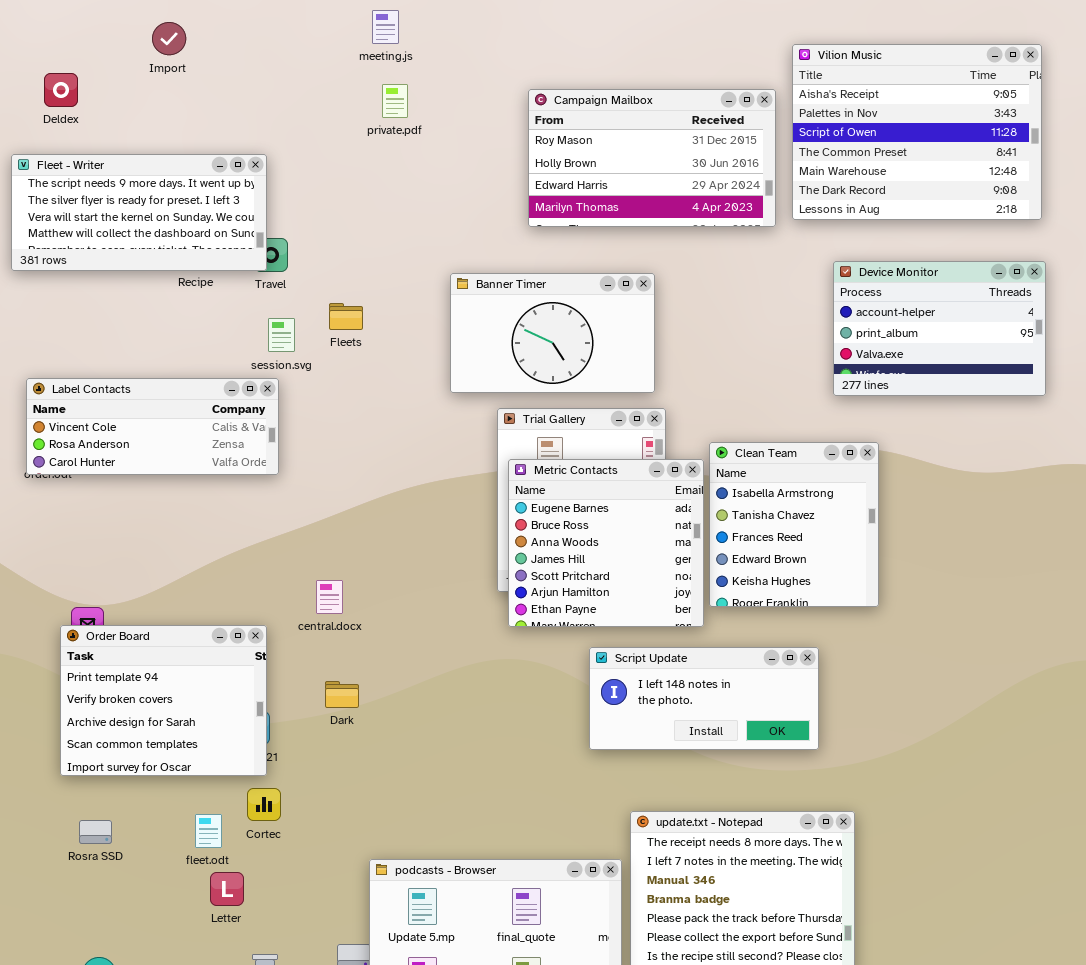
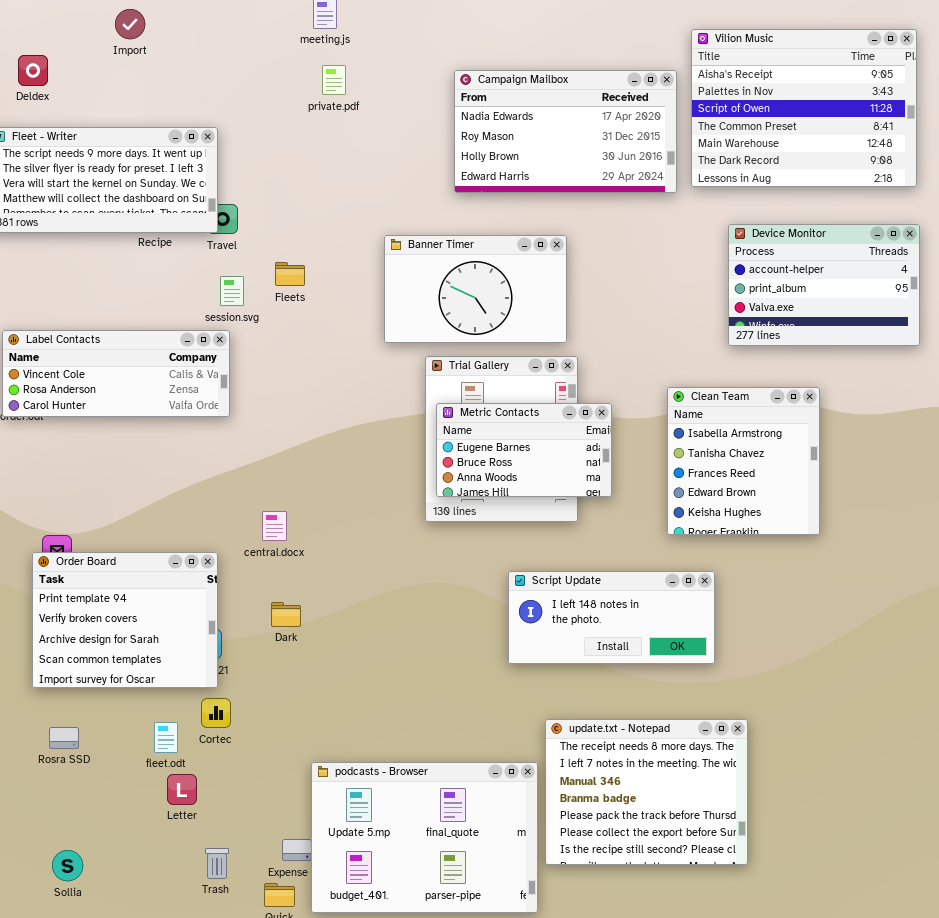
Campaign Mailbox: [528,89,776,227] -> [454,70,677,193], scrolled up 1 row
Clean Team: [709,442,879,607] -> [667,387,820,535], moved
Metric Contacts: [508,459,704,627] -> [436,403,612,497], resized

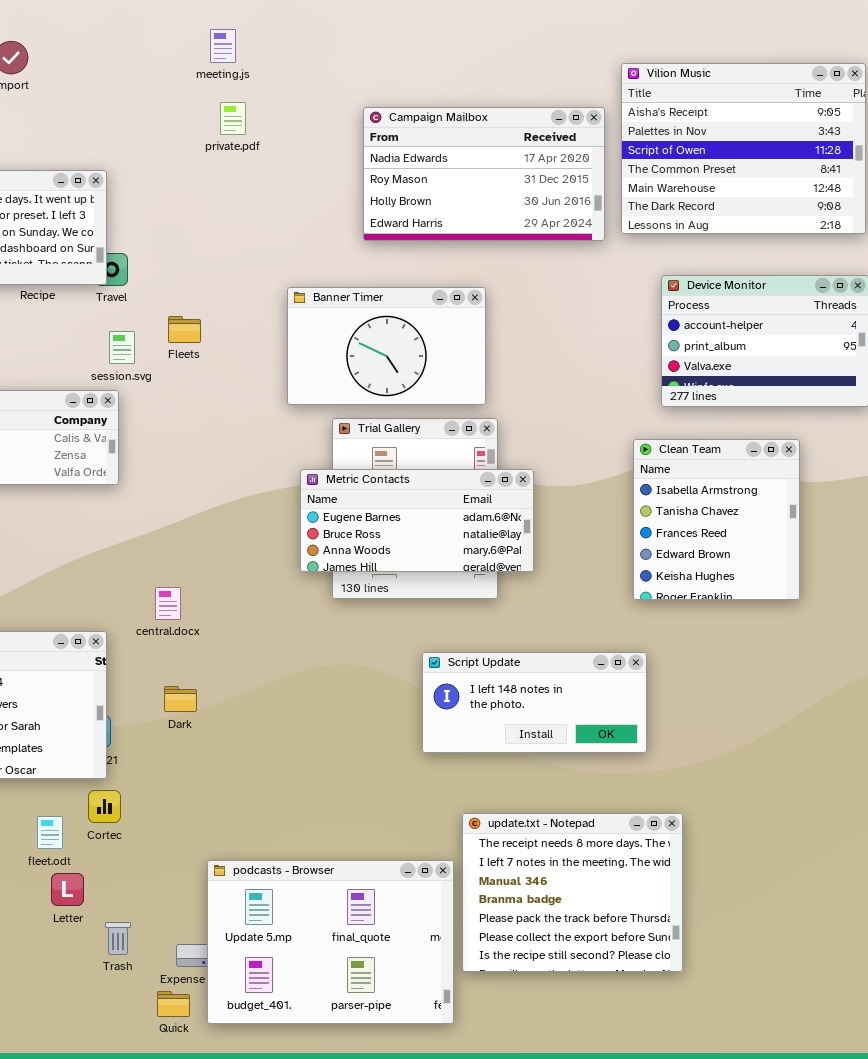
Clean Team: [667,387,820,535] -> [633,439,800,600], moved
Metric Contacts: [436,403,612,497] -> [300,469,534,572], resized
Trash: [205,848,229,879] -> [105,922,131,955], moved

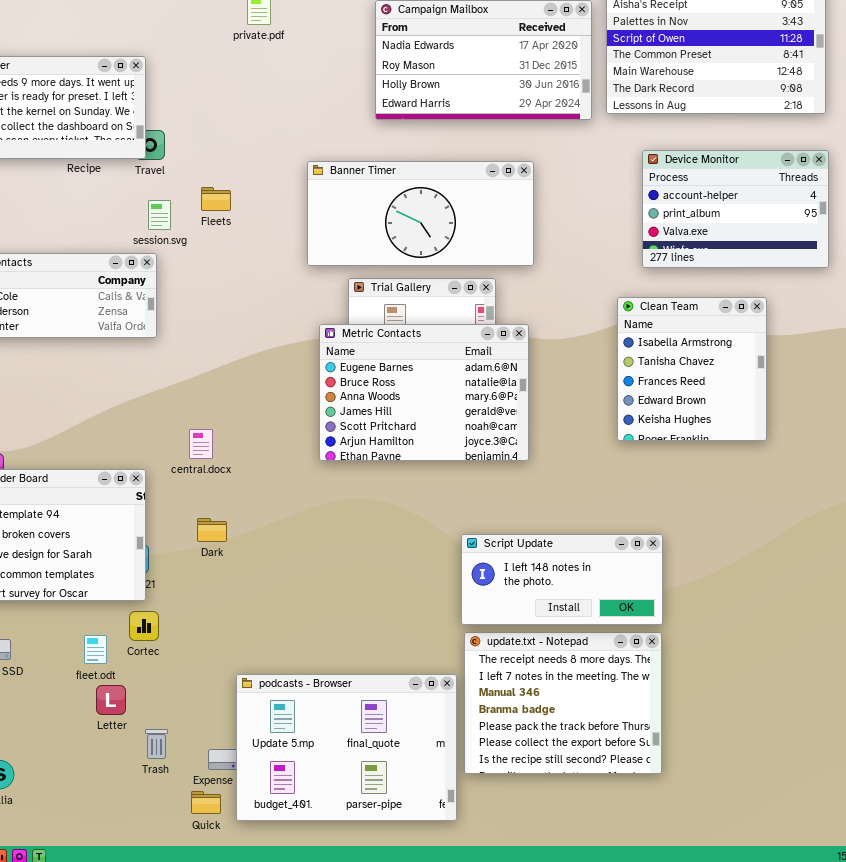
Banner Timer: [287,287,486,405] -> [307,161,534,266], resized
Metric Contacts: [300,469,534,572] -> [319,324,529,461], resized
Script Update: [422,652,647,753] -> [461,534,663,625], moved

